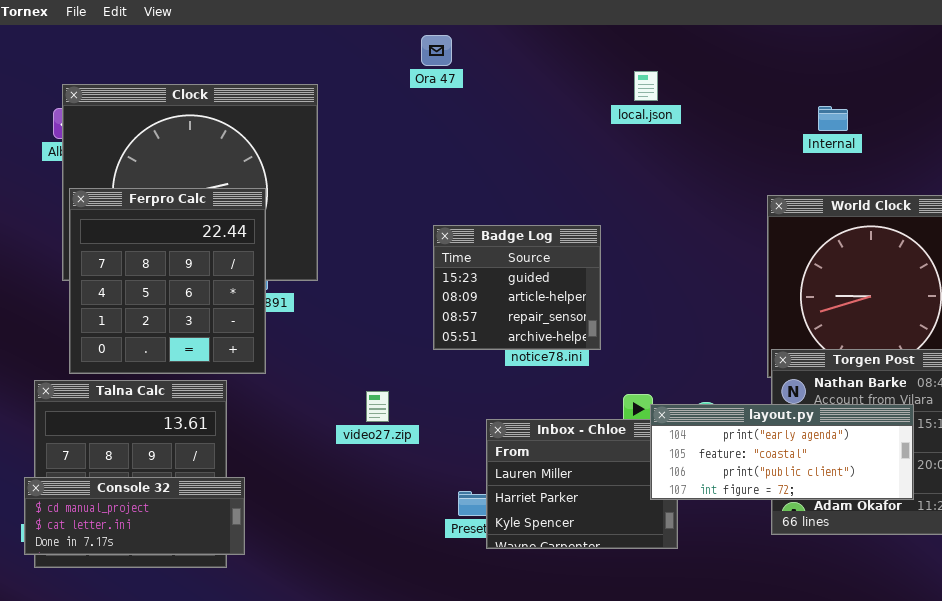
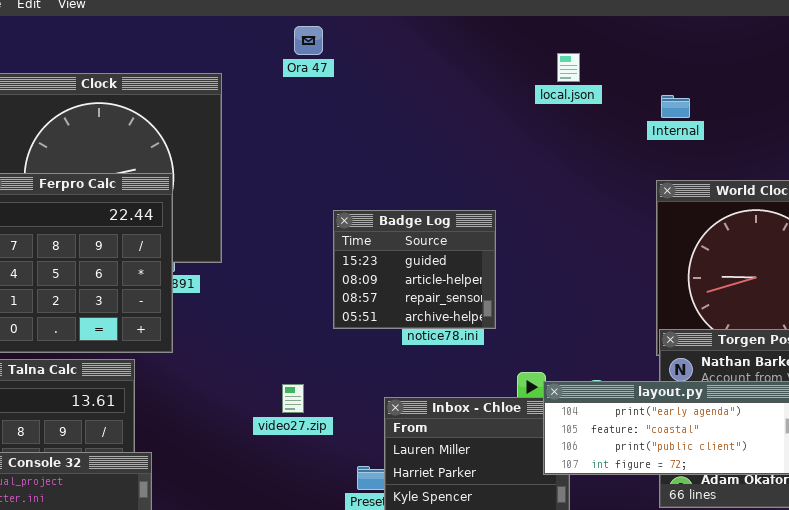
Ora 47: [421,35,452,66] -> [294,26,323,55], moved
local.json: [634,71,658,101] -> [557,53,580,82], moved
Internal: [818,106,848,131] -> [661,95,690,118], moved
video27.zip: [366,391,389,422] -> [282,384,304,413], moved

